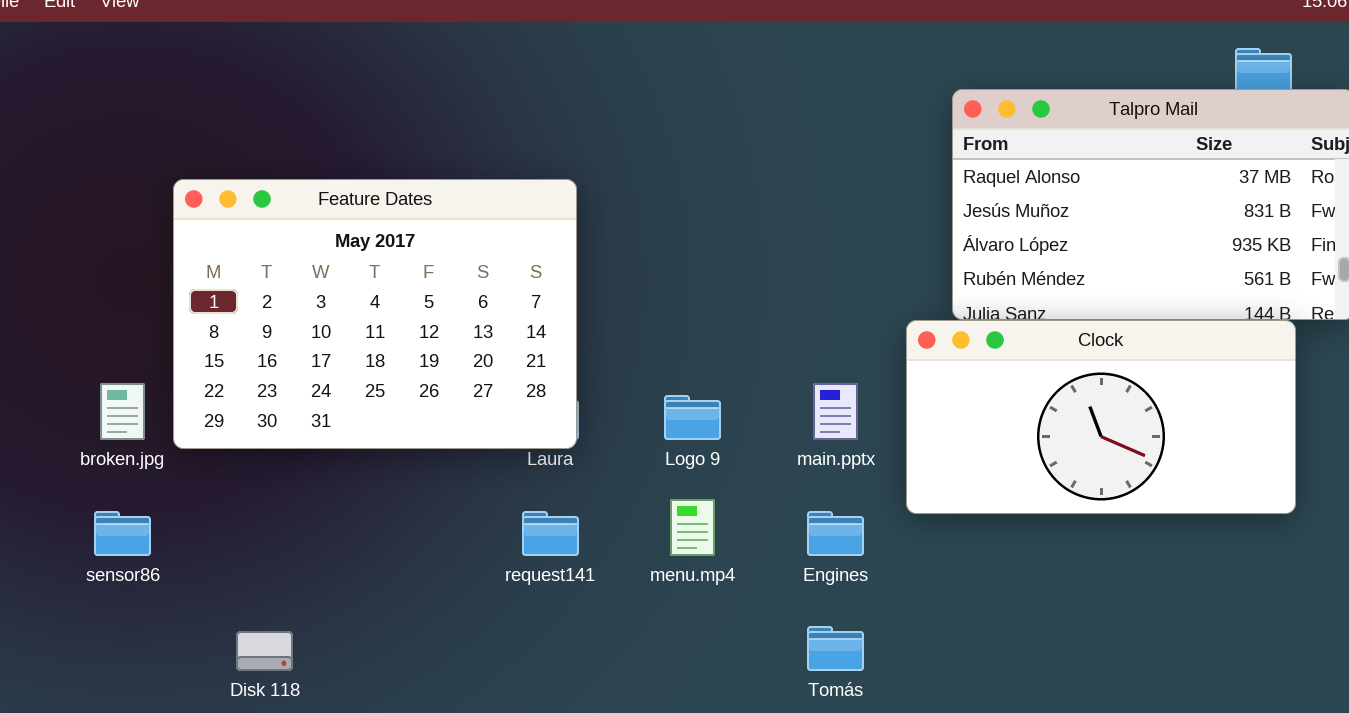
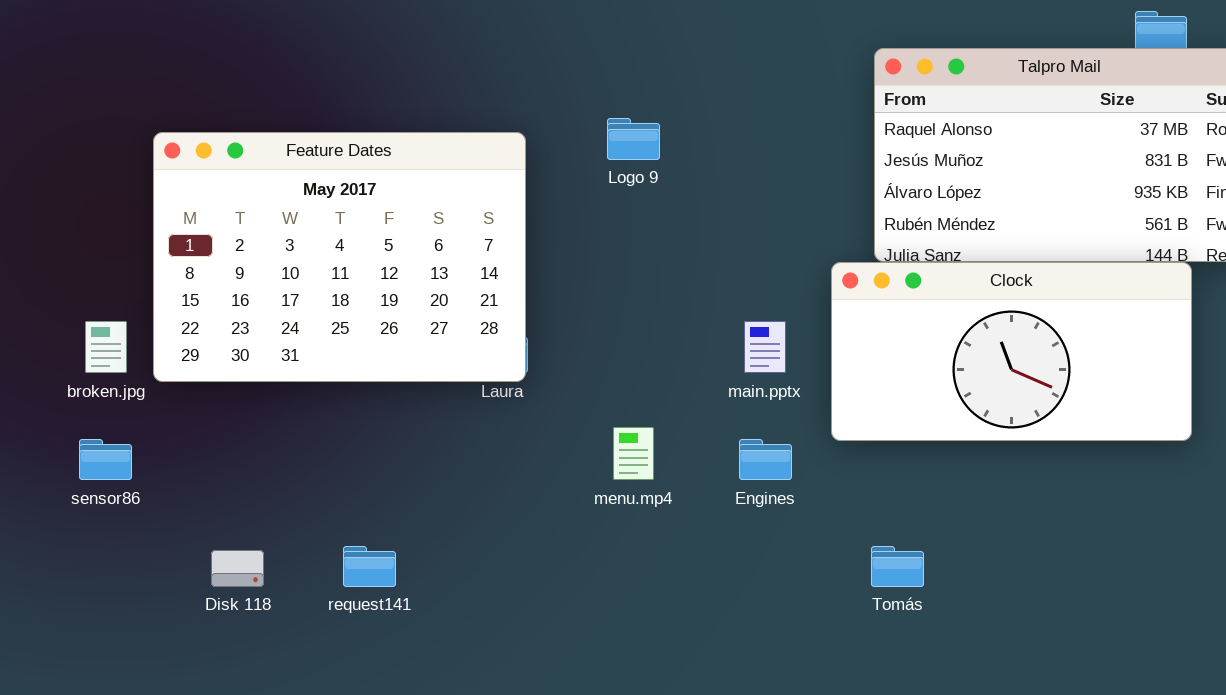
Logo 9: [664,395,721,440] -> [607,118,660,160], moved
request141: [522,511,579,556] -> [343,546,396,587], moved
Tomás: [807,626,864,671] -> [871,546,924,587], moved

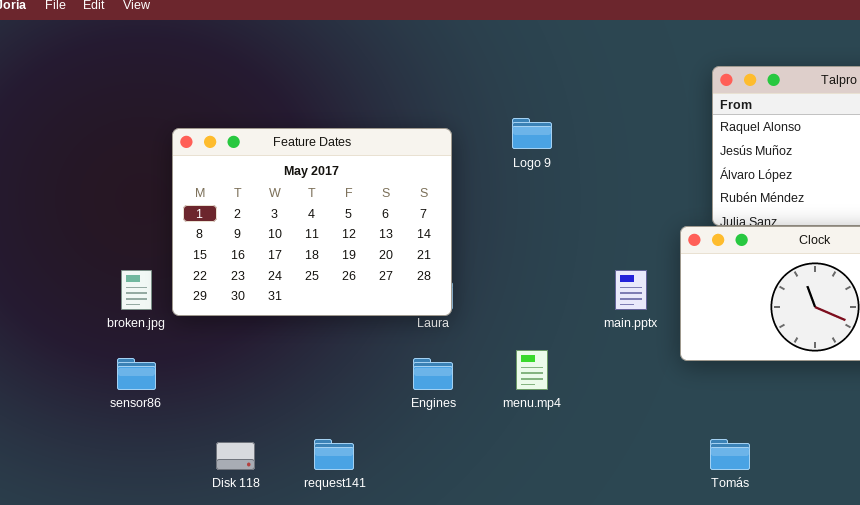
Engines: [739,439,792,480] -> [413,358,453,390], moved

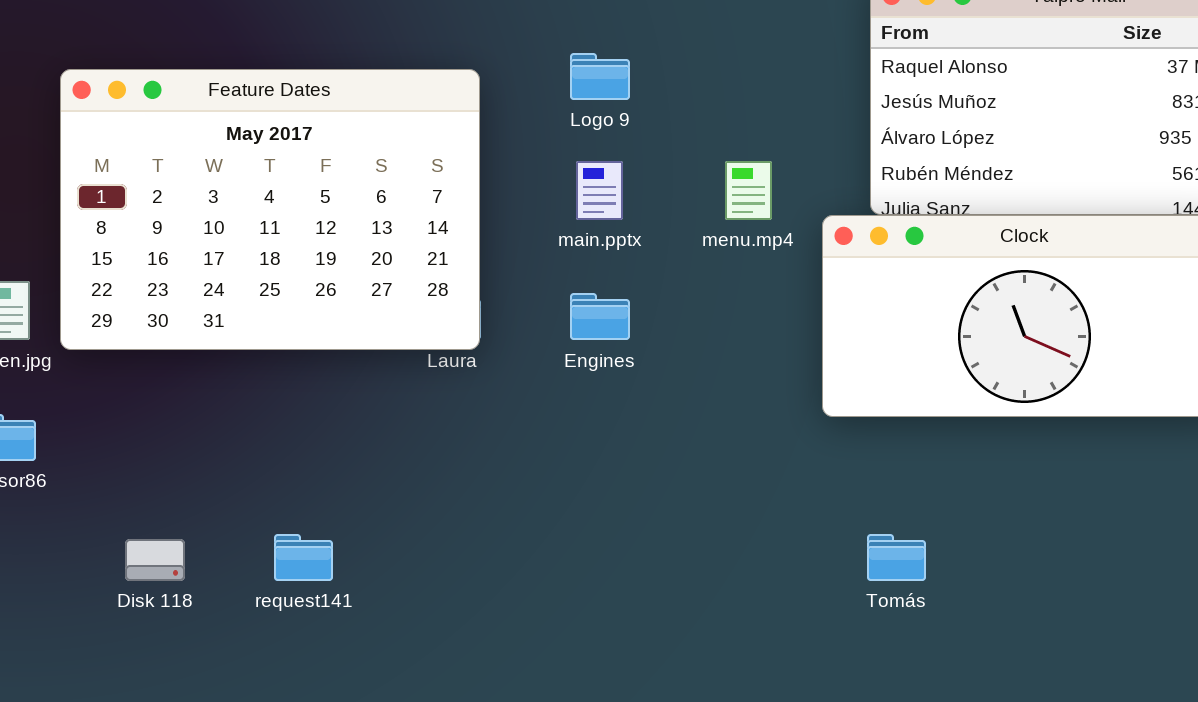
main.pptx: [615,270,647,310] -> [576,161,623,220], moved
menu.mp4: [516,350,548,390] -> [725,161,772,220], moved
Engines: [413,358,453,390] -> [570,293,630,340], moved

